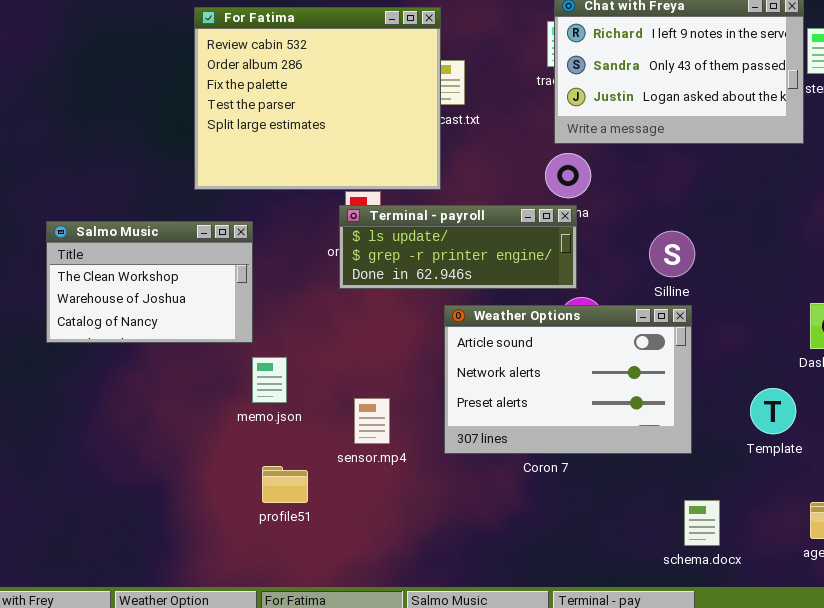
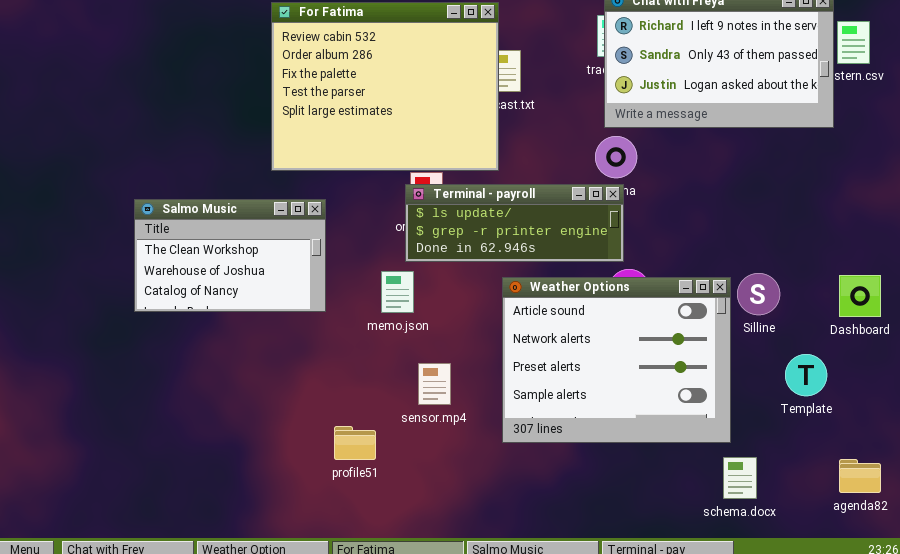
Silline: [649,231,695,277] -> [737,273,780,315], moved
Weather Options: [444,305,692,454] -> [502,277,731,443], resized
memo.json: [252,357,287,403] -> [381,271,414,313], moved

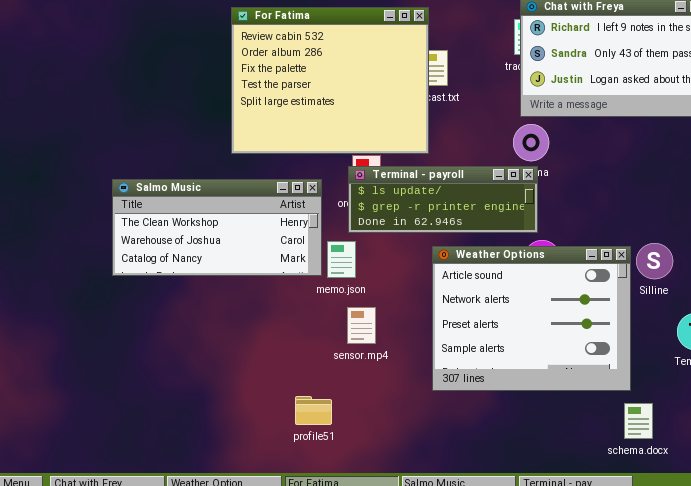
Salmo Music: [134,199,326,312] -> [112,179,322,276], resized
sensor.mp4: [418,363,451,405] -> [347,307,376,344], moved
profile51: [334,426,376,460] -> [295,396,332,425], moved

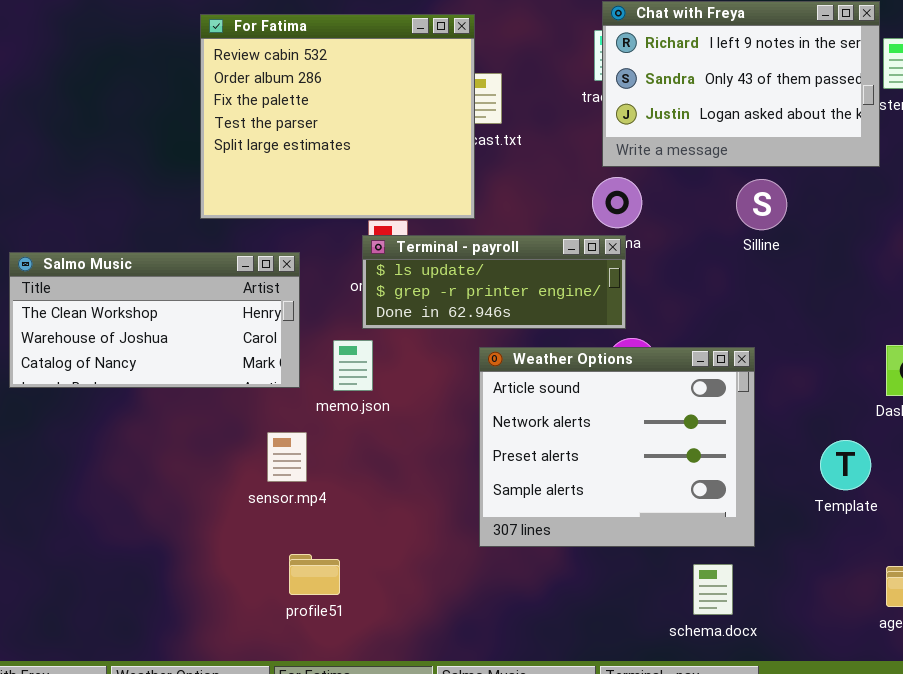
Salmo Music: [112,179,322,276] -> [9,252,300,388], moved
Silline: [636,243,673,279] -> [736,179,787,230], moved
sensor.mp4: [347,307,376,344] -> [267,432,307,482], moved
schema.docx: [624,403,653,439] -> [693,564,733,615], moved

